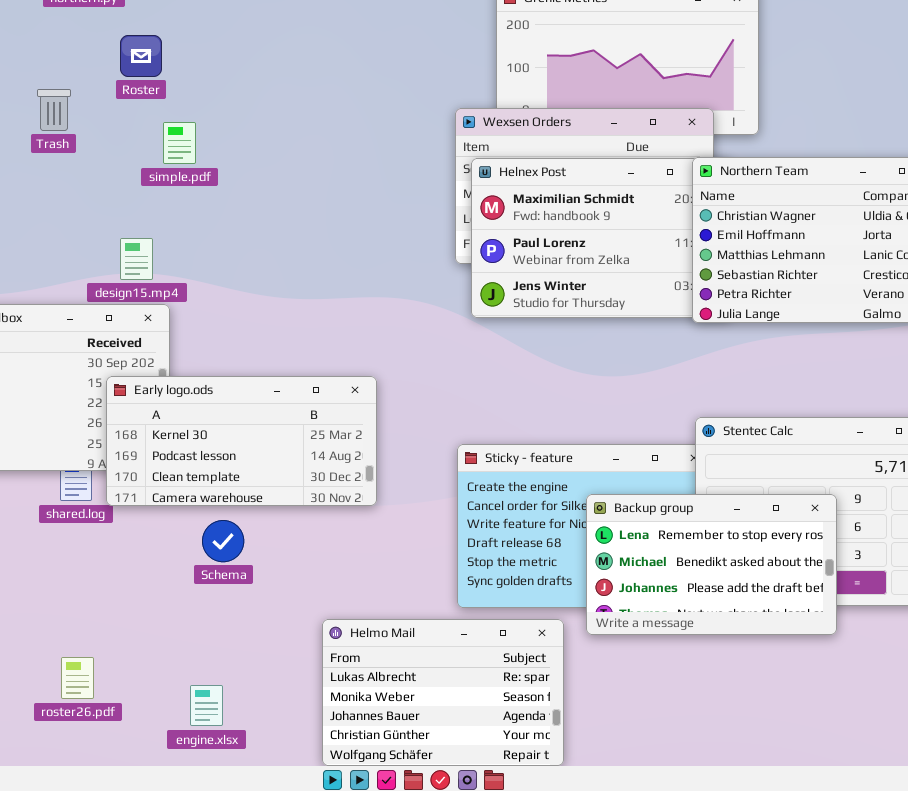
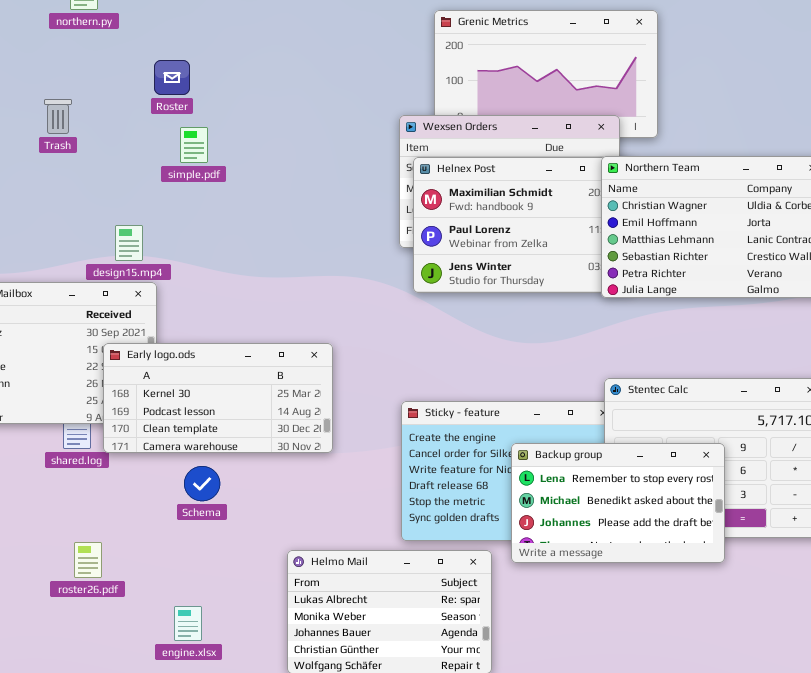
Roster: [120,35,162,77] -> [154,60,190,95], moved
simple.pdf: [163,122,196,164] -> [180,127,208,163], moved
roster26.pdf: [61,657,94,699] -> [74,542,102,578], moved

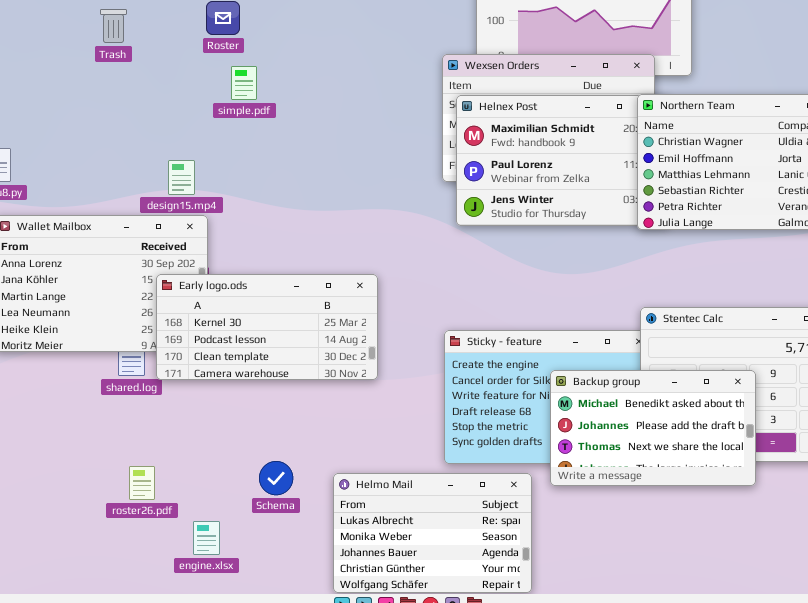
Trash: [44,99,72,134] -> [100,9,127,43], moved
Backup group: [511,443,725,563] -> [550,370,756,486], scrolled down 1 row
Schema: [184,466,220,501] -> [259,461,293,495], moved
engine.xlsx: [174,606,202,641] -> [193,521,220,555], moved

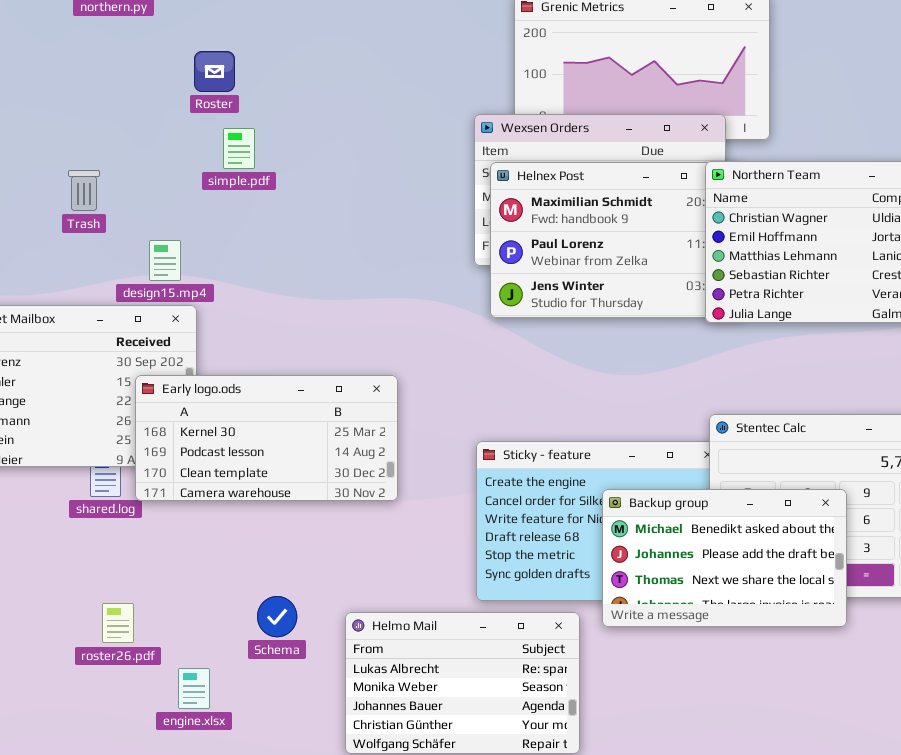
Trash: [100,9,127,43] -> [68,170,100,211], moved

